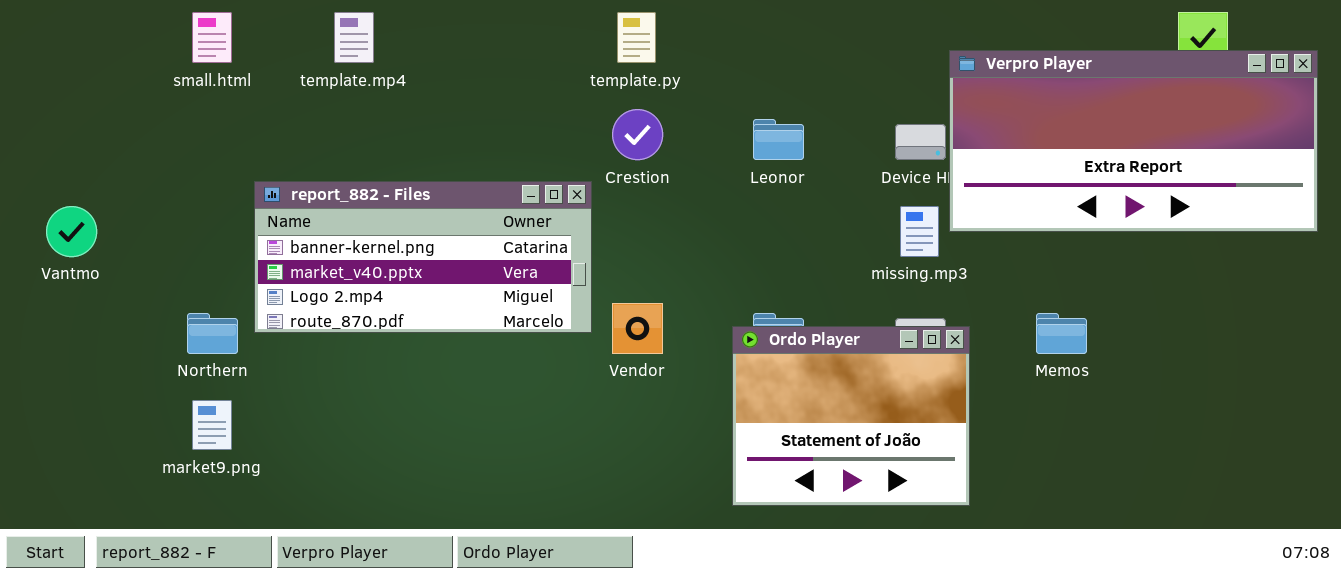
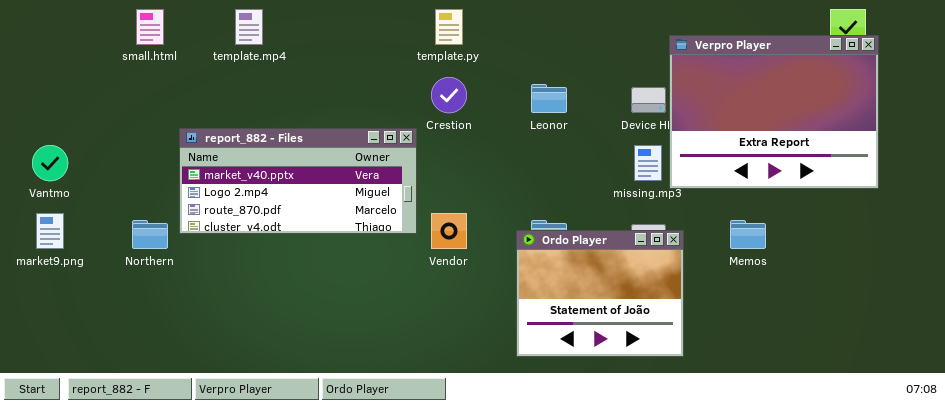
Verpro Player: [949,50,1318,232] -> [669,35,879,189], resized
report_882 - Files: [254,181,592,333] -> [179,128,417,234], scrolled down 1 row
market9.png: [192,400,232,450] -> [36,213,64,249], moved

